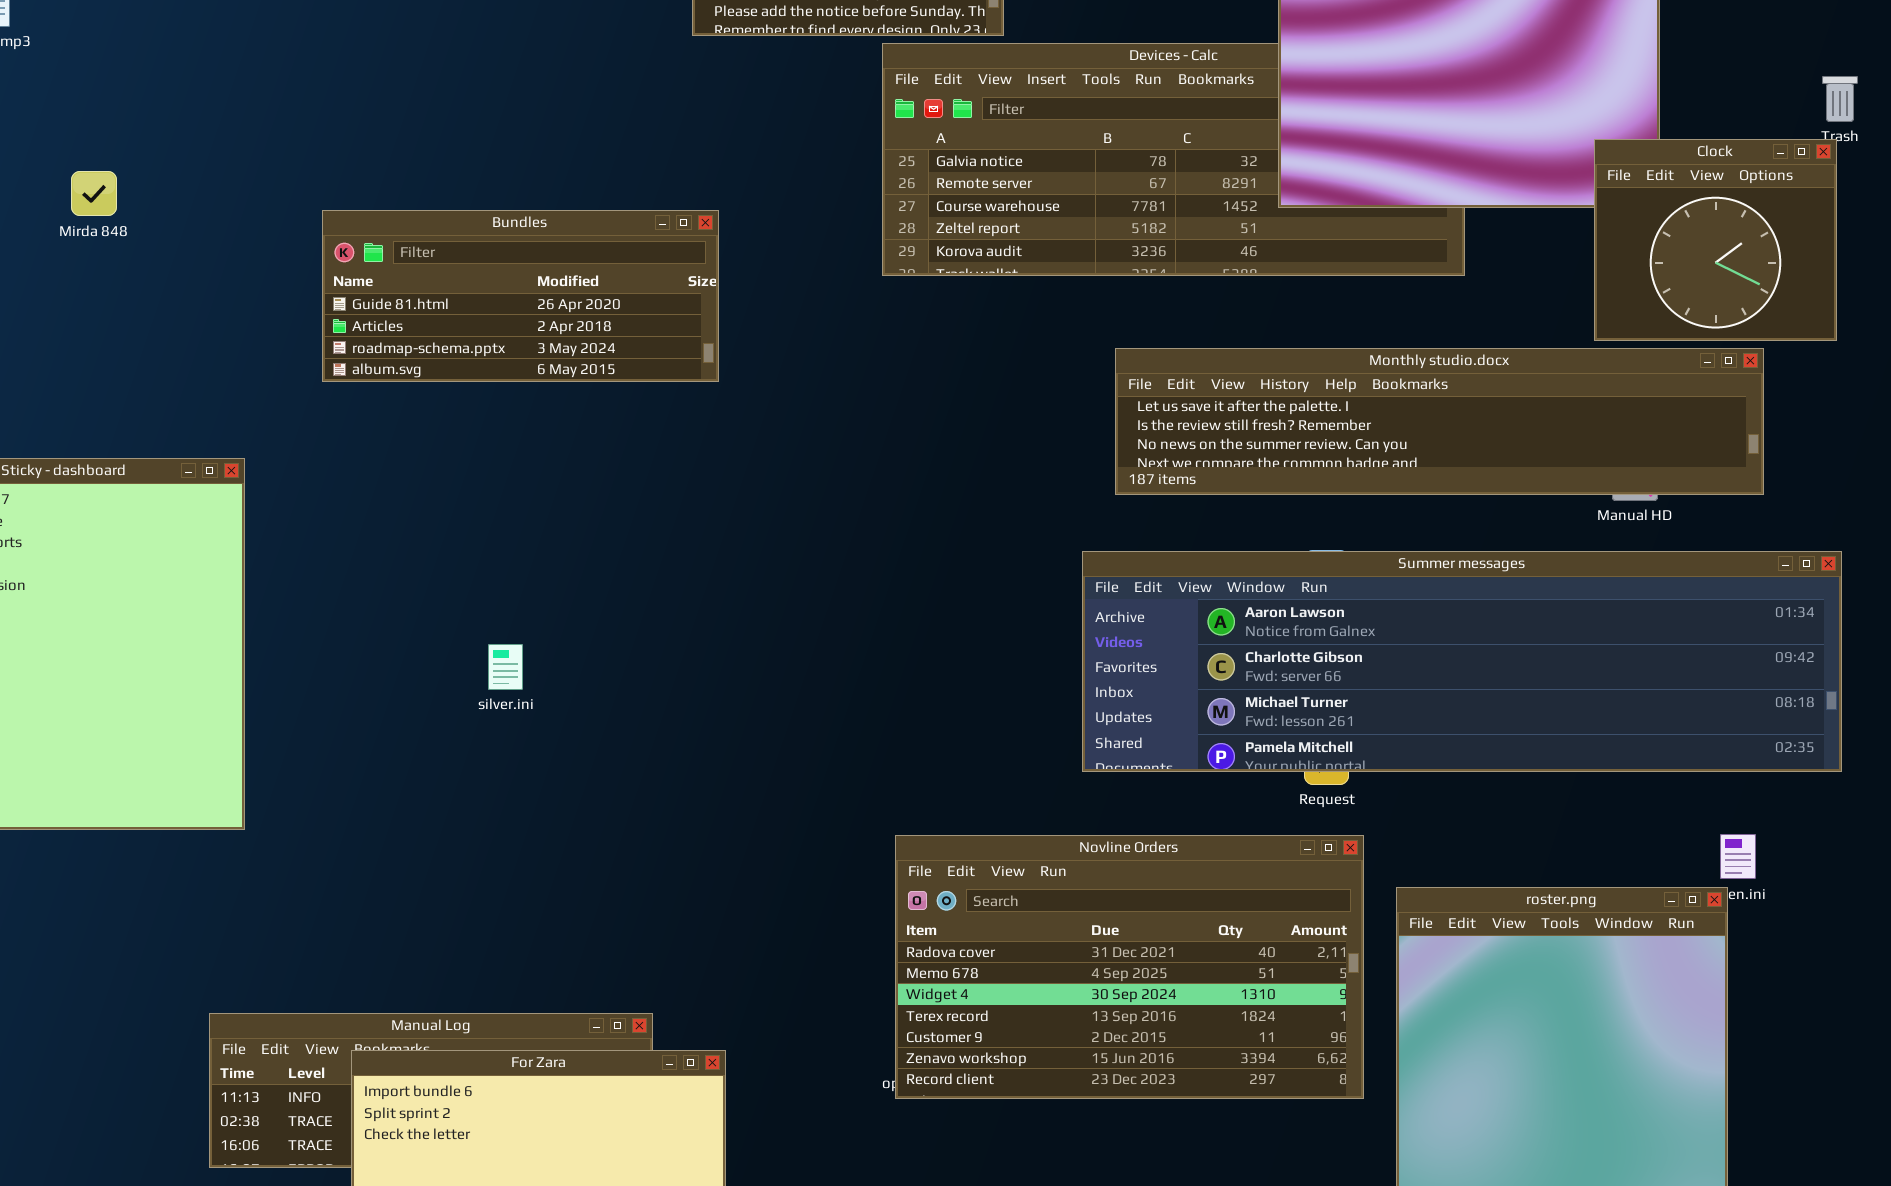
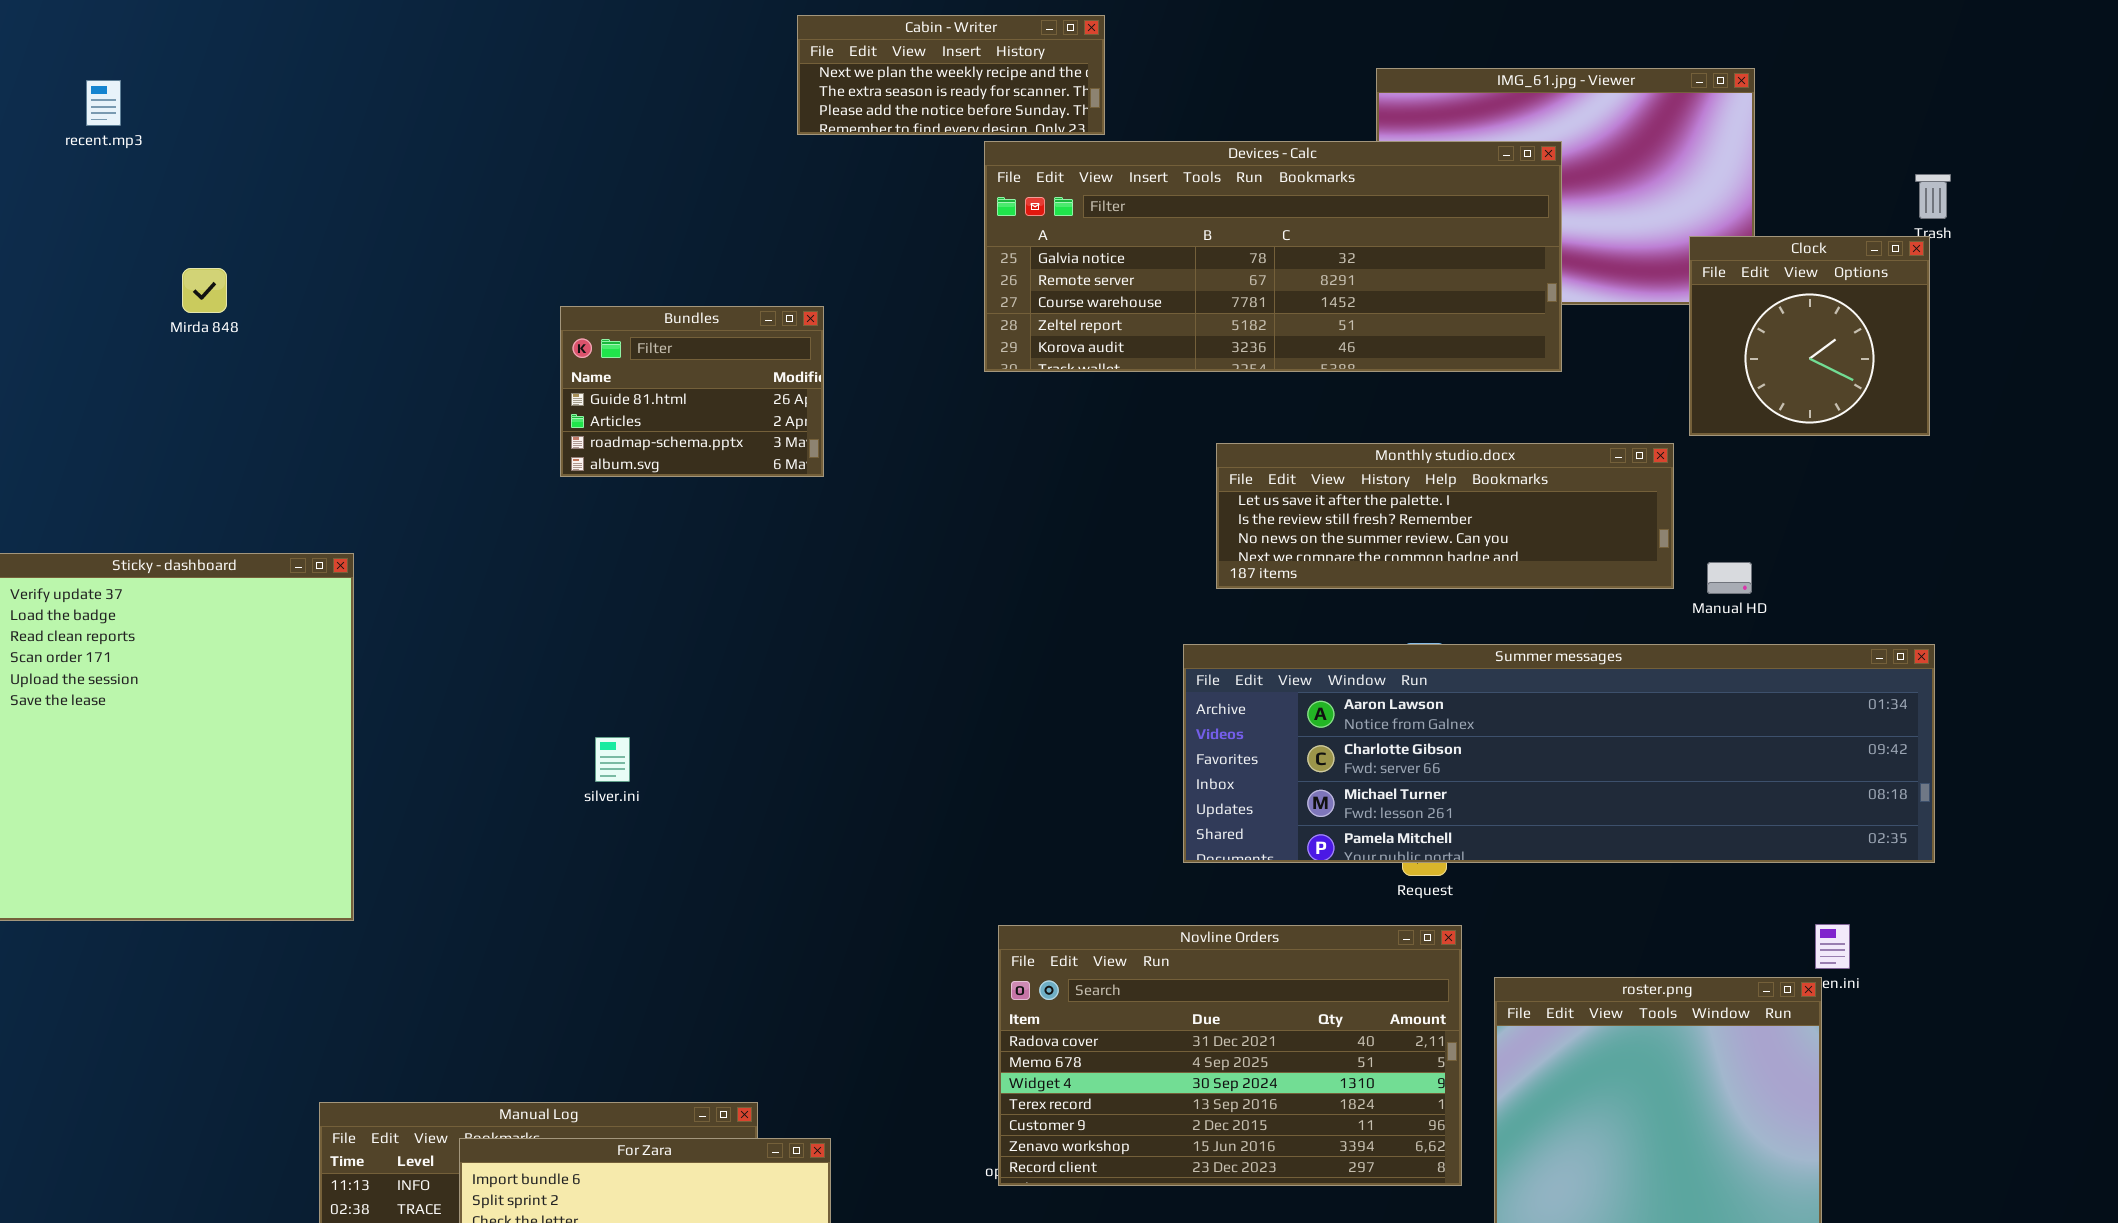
Devices - Calc: [882,43,1465,276] -> [984,141,1562,372], raised
Bundles: [322,210,719,382] -> [560,306,824,477], resized
Monthly studio.docx: [1115,348,1764,495] -> [1216,443,1674,589], resized

